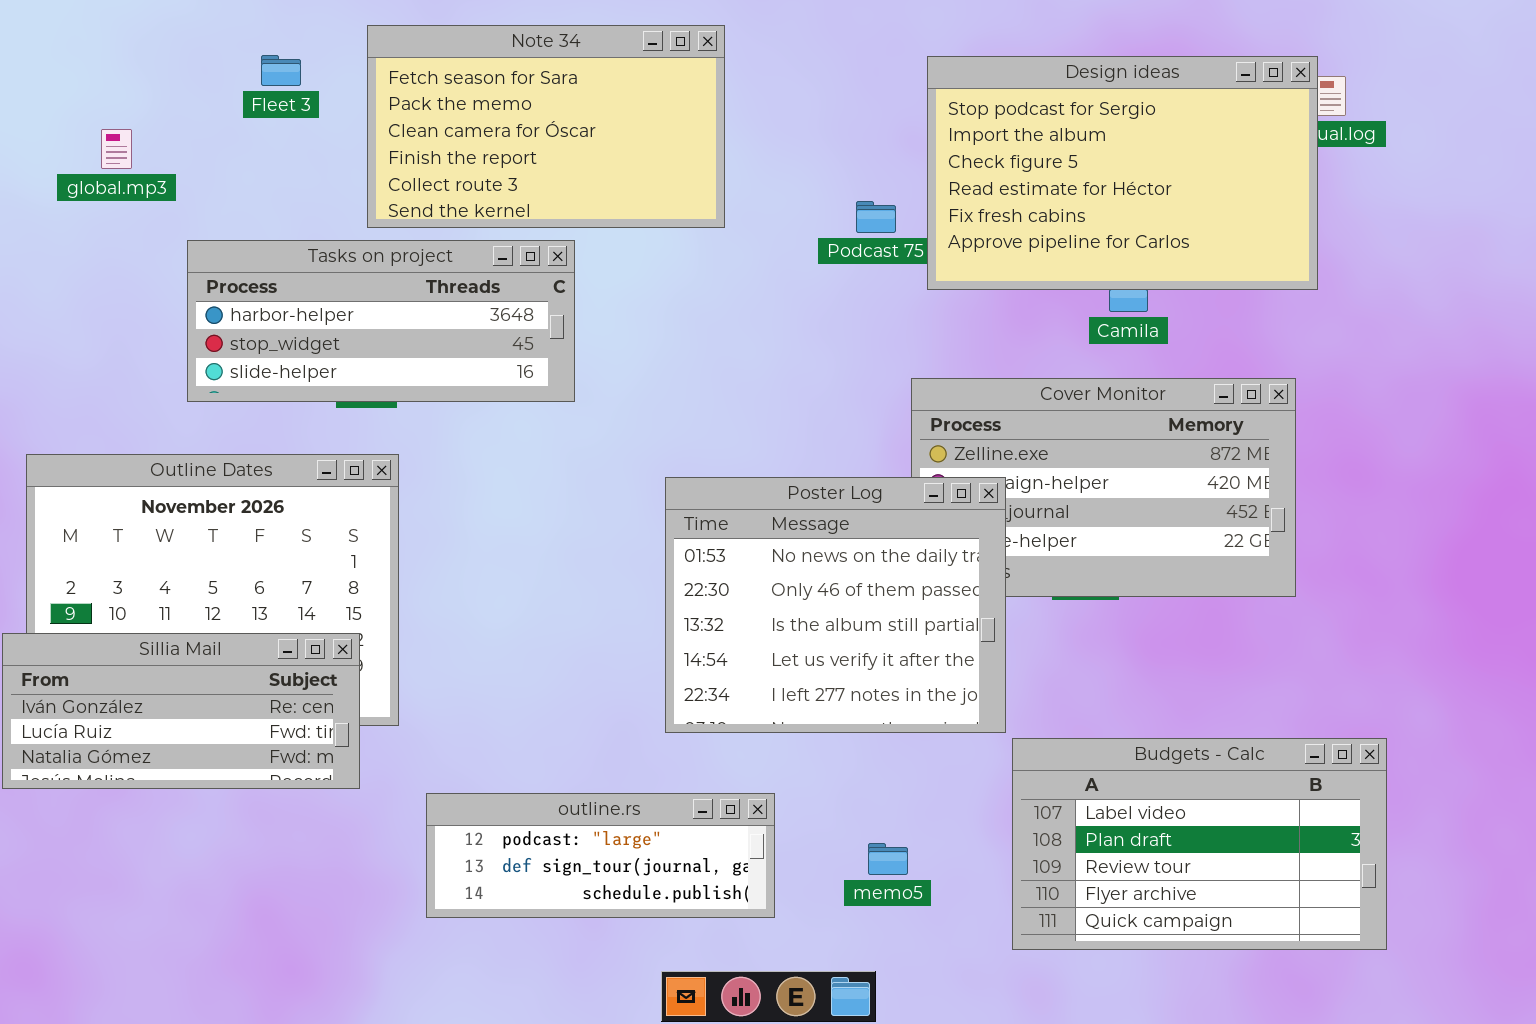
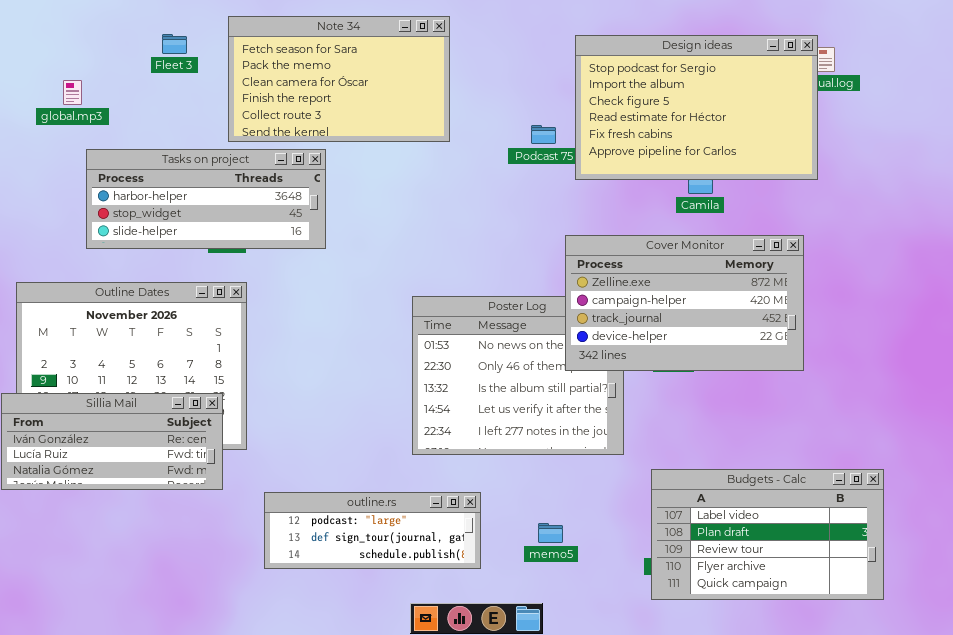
Tasks on project: [187,240,575,402] -> [86,149,326,249], moved
Cover Monitor: [911,378,1296,597] -> [565,235,804,371], raised
Budgets - Calc: [1012,738,1387,950] -> [651,469,884,600], moved

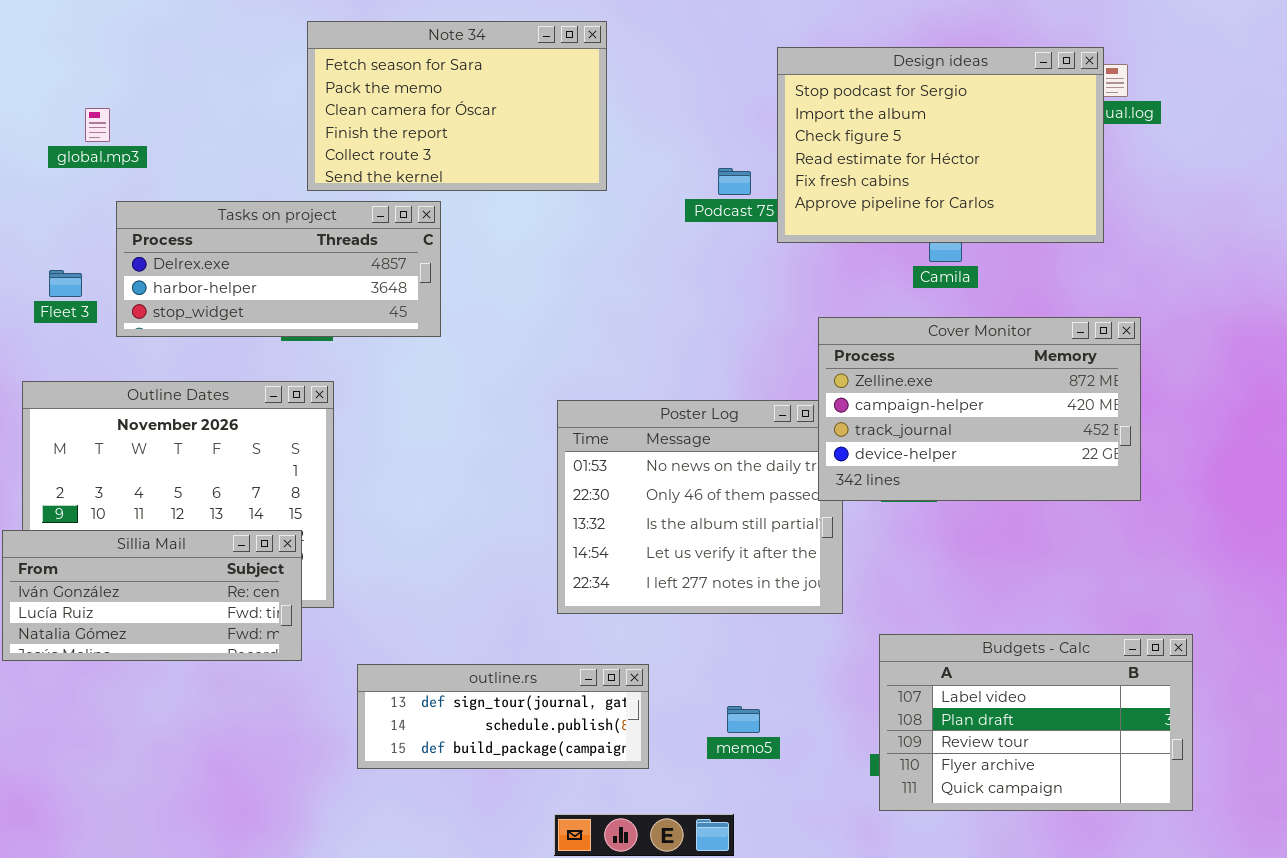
Fleet 3: [162,34,187,54] -> [49,270,82,297], moved
Tasks on project: [86,149,326,249] -> [116,201,441,337], scrolled up 1 row
Cover Monitor: [565,235,804,371] -> [818,317,1141,501], moved
outline.rs: [264,492,481,569] -> [357,664,649,769], scrolled down 1 row

